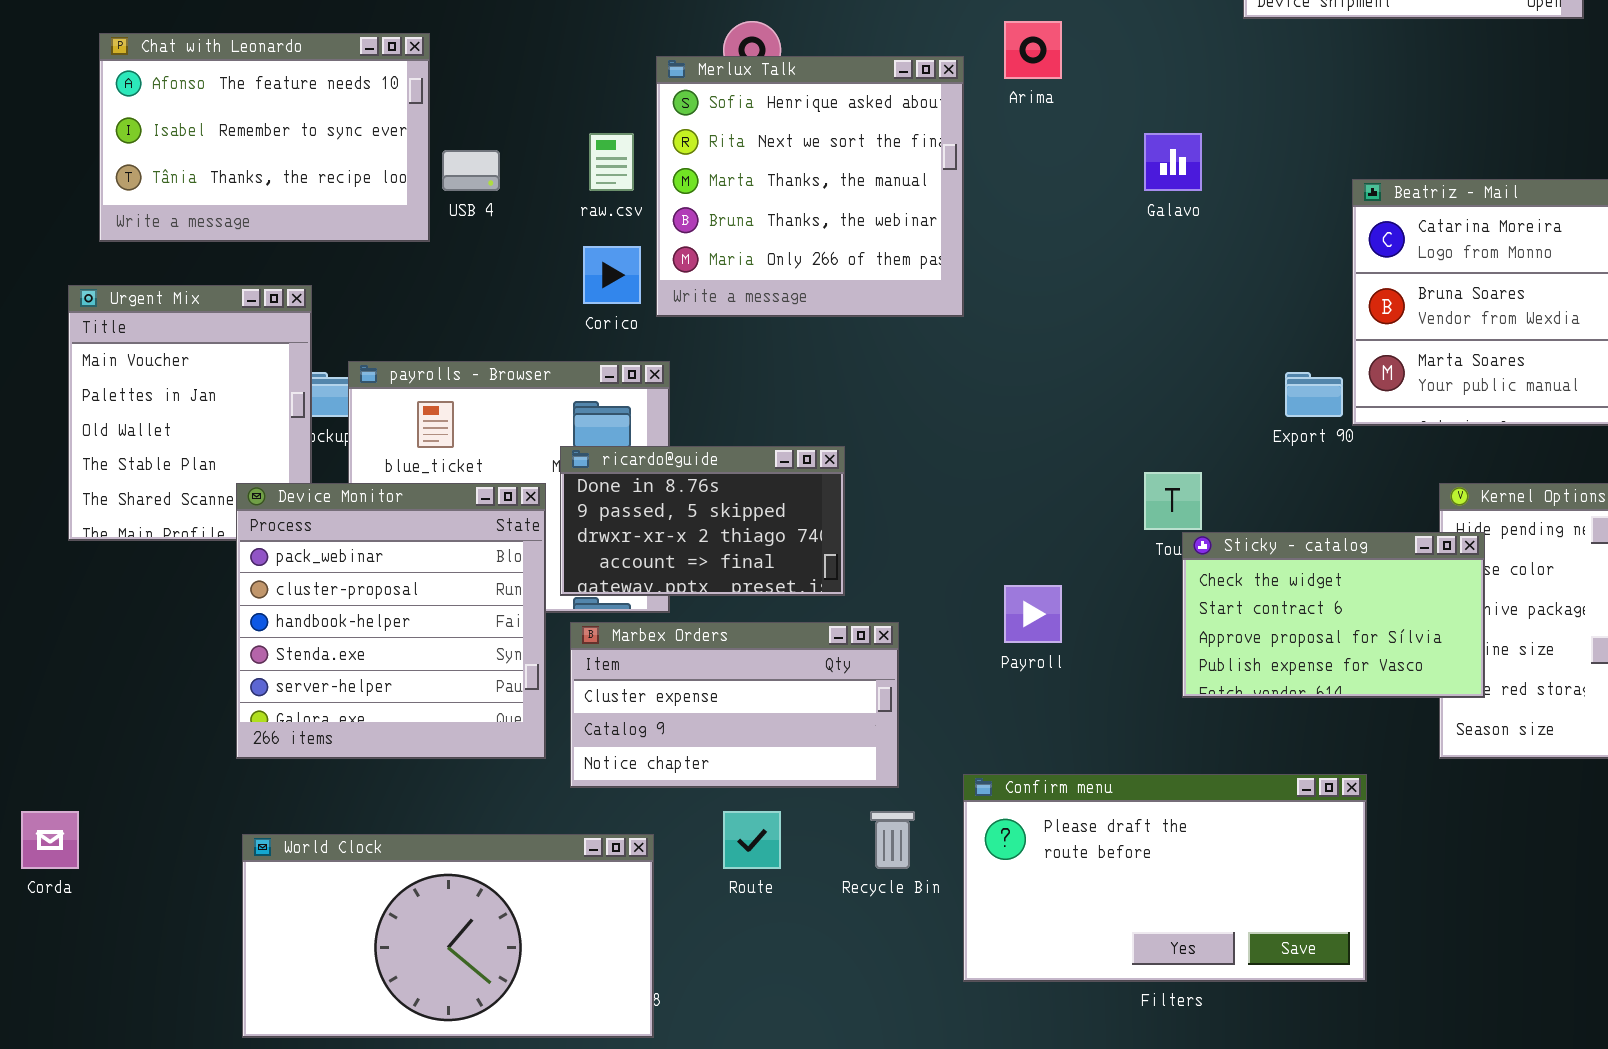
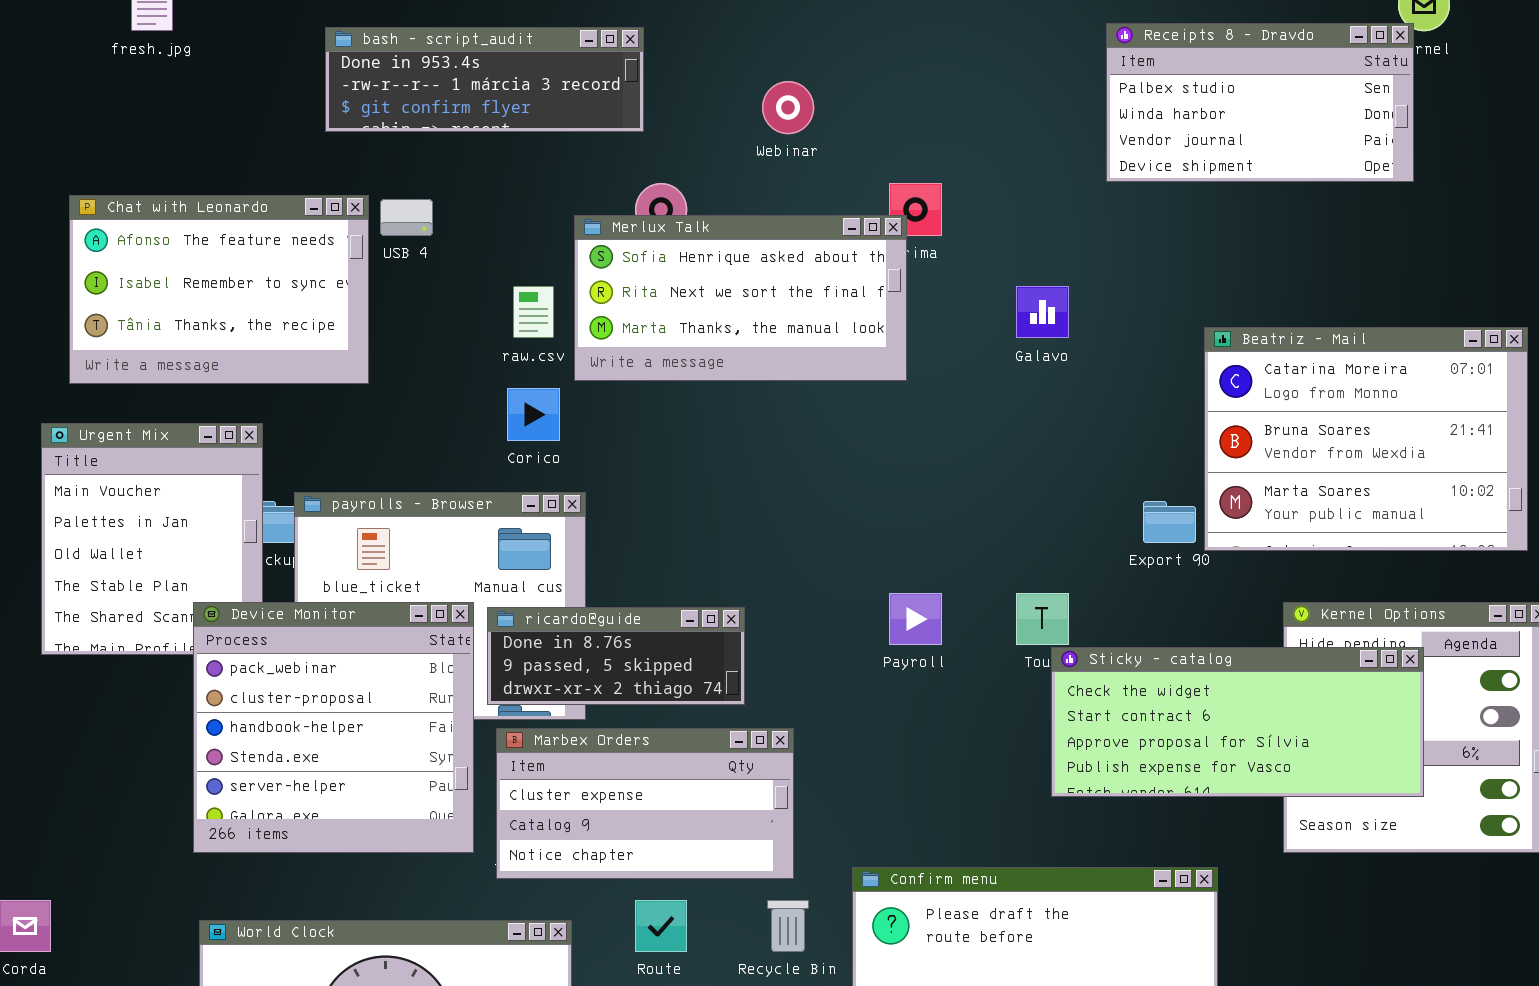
Merlux Talk: [656,56,964,317] -> [574,215,907,381], resized
USB 4: [442,150,500,191] -> [380,199,433,236], moved
ricardo@guide: [560,446,845,596] -> [487,607,745,705], resized
Sticky - catalog: [1182,532,1485,698] -> [1051,647,1424,797], resized
Payroll: [1004,585,1062,643] -> [889,593,942,645], moved

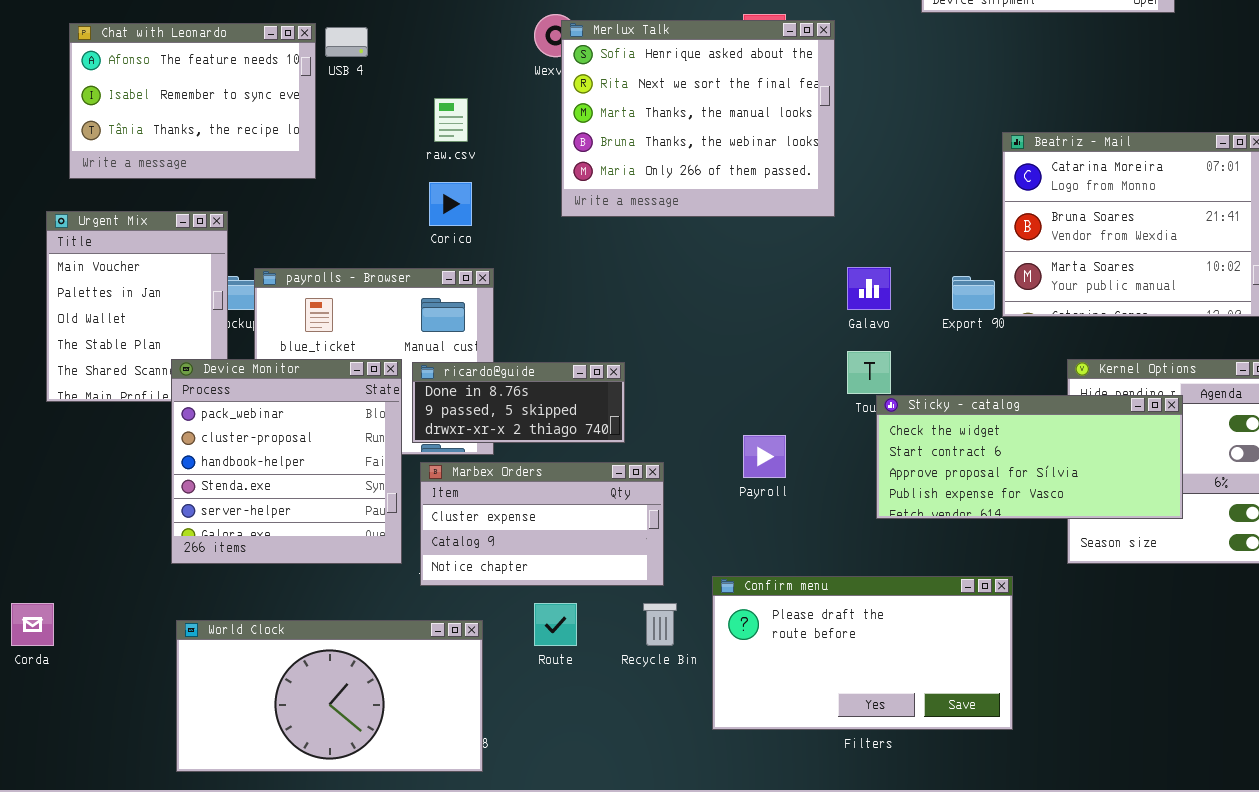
Merlux Talk: [574,215,907,381] -> [561,20,835,217], moved, resized
Galavo: [1016,286,1069,338] -> [847,267,891,310], moved
Payroll: [889,593,942,645] -> [743,435,786,478], moved

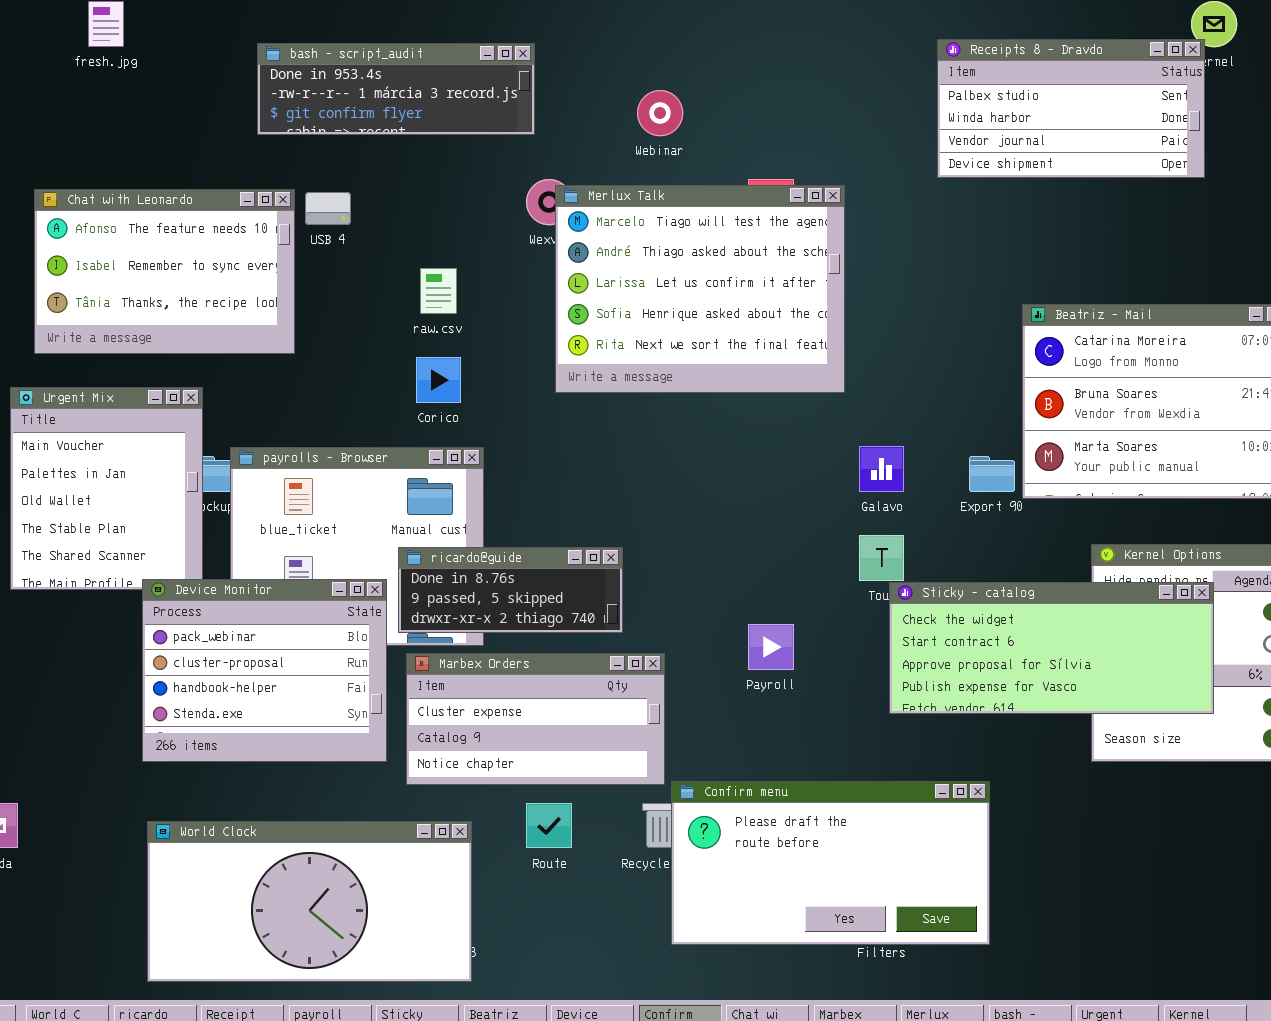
Merlux Talk: [561,20,835,217] -> [555,185,845,393], scrolled up 3 rows
Device Monitor: [171,359,402,564] -> [142,579,387,762], resized
Confirm menu: [712,576,1013,730] -> [671,781,990,945], moved

